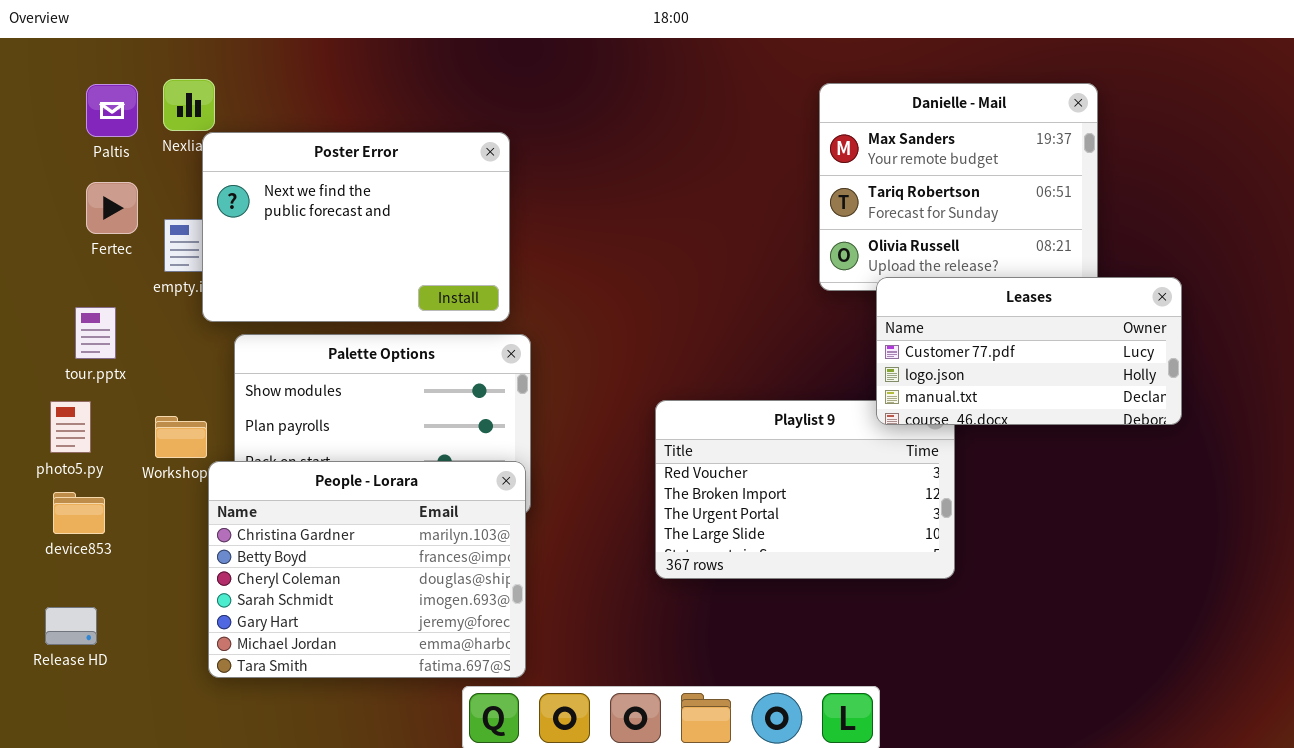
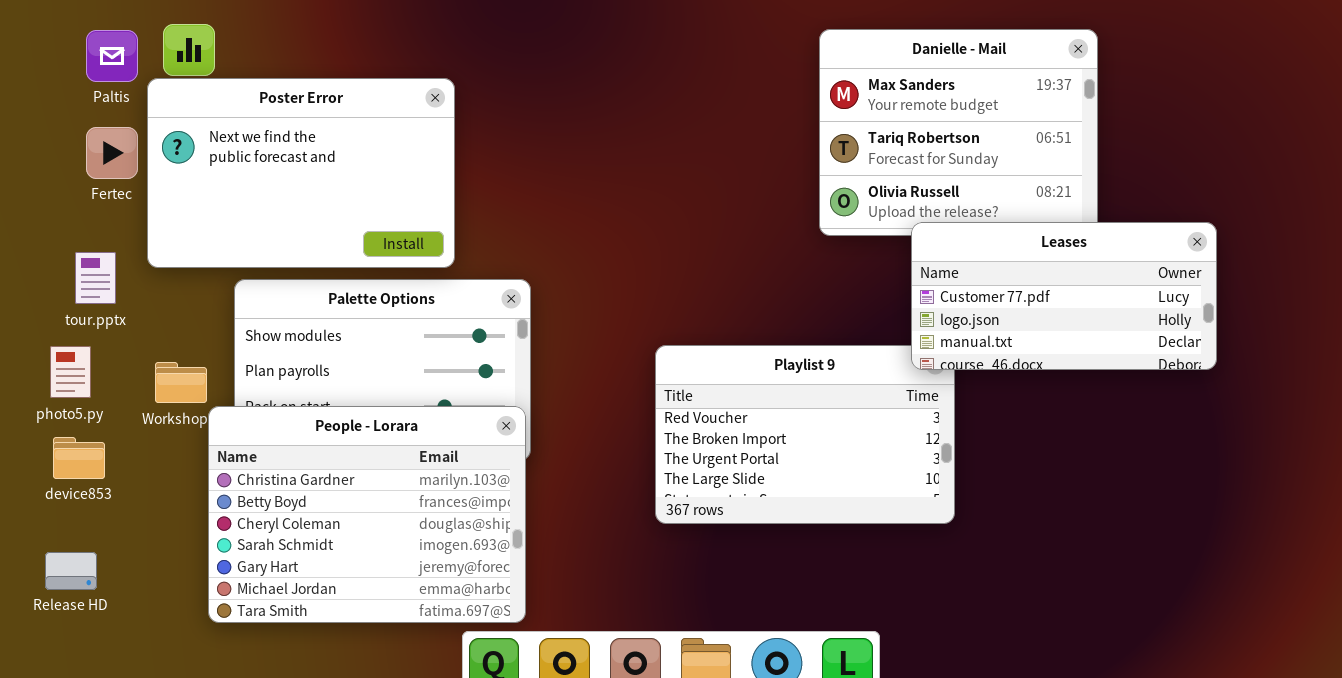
Poster Error: [202,132,510,322] -> [147,78,455,268], moved
Leases: [876,277,1182,425] -> [911,222,1217,370], moved

